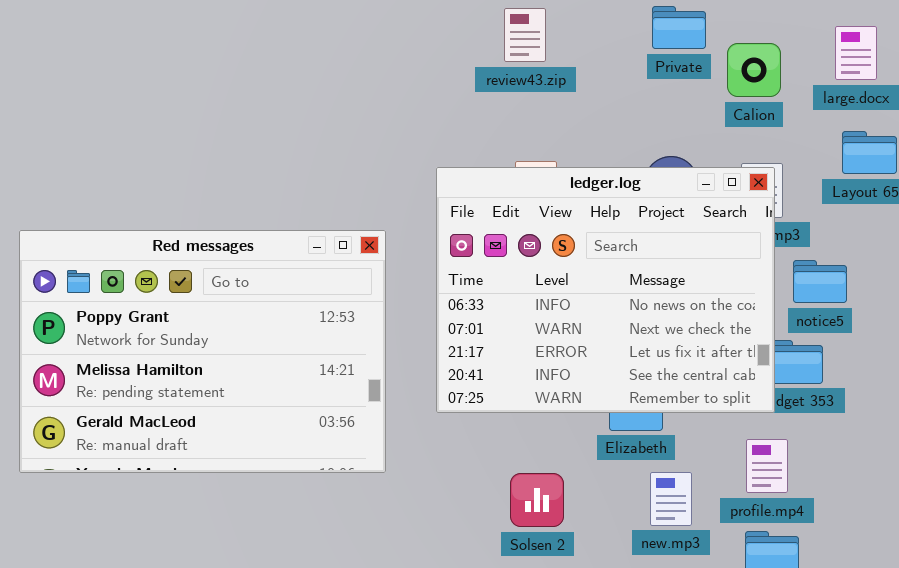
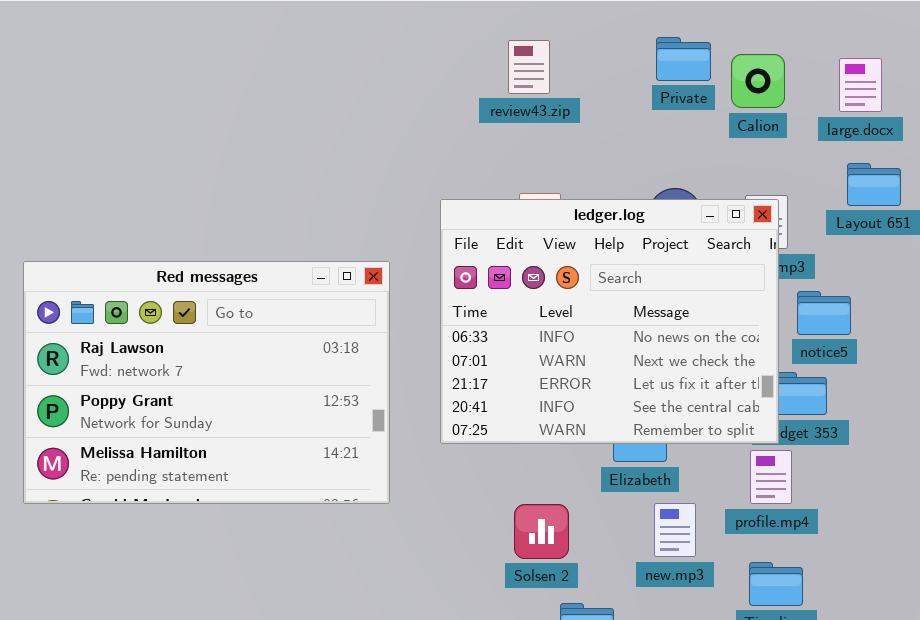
Calion: [727,43,781,97] -> [731,54,785,108], moved
Red messages: [19,230,386,473] -> [23,261,390,504], scrolled up 1 row
profile.mp4: [746,439,788,493] -> [750,450,792,504], moved

